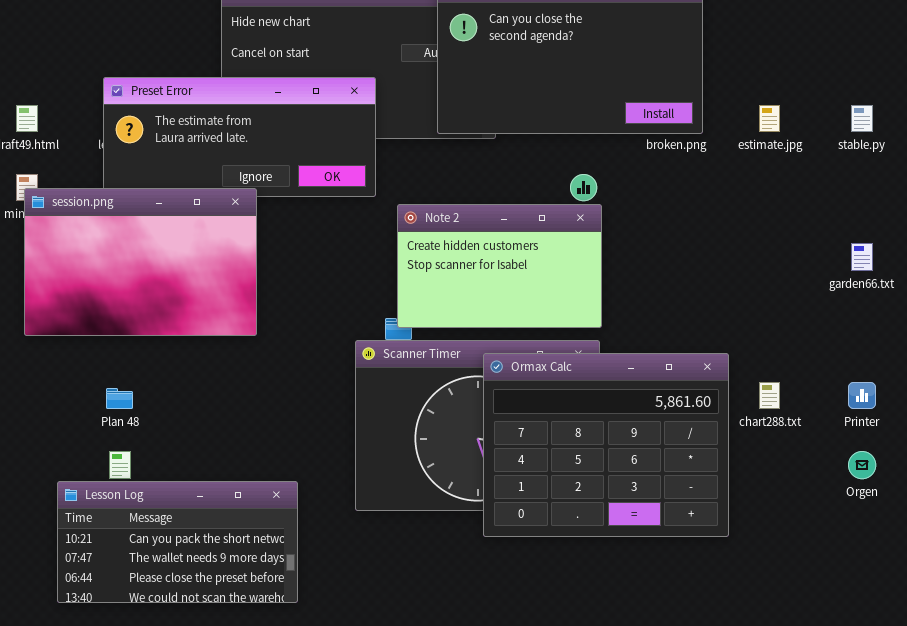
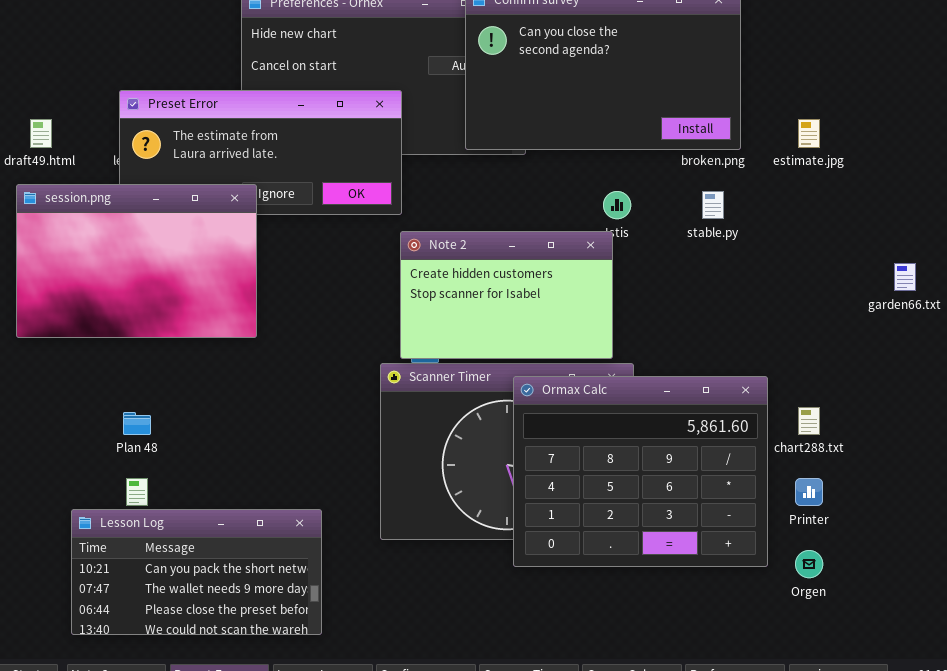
stable.py: [851,105,873,132] -> [702,191,724,219], moved
session.png: [24,188,257,336] -> [16,184,257,338], moved
Note 2: [397,204,602,328] -> [400,231,613,359], moved
Printer: [848,382,876,409] -> [795,478,823,506], moved
Orgen: [848,451,876,479] -> [795,550,823,578], moved

